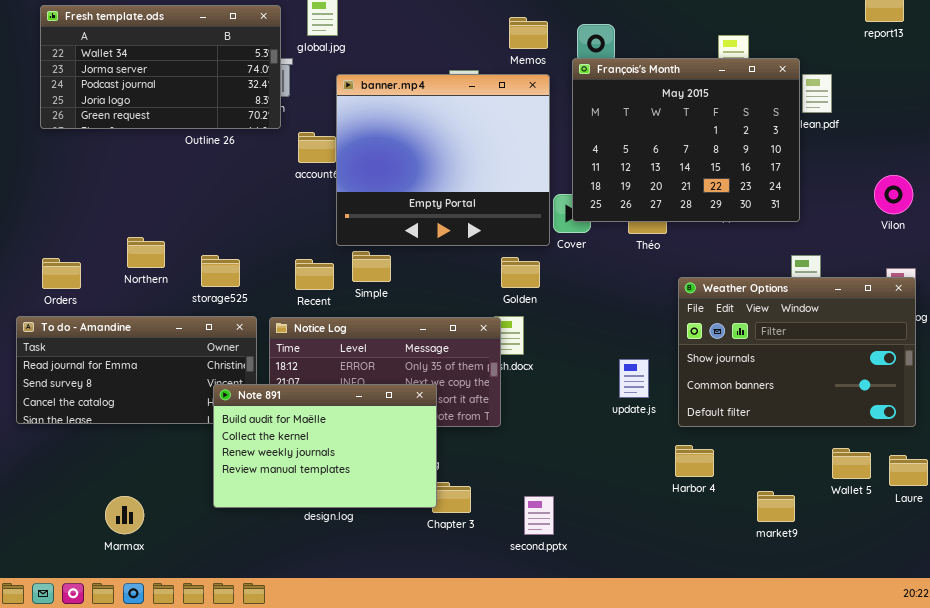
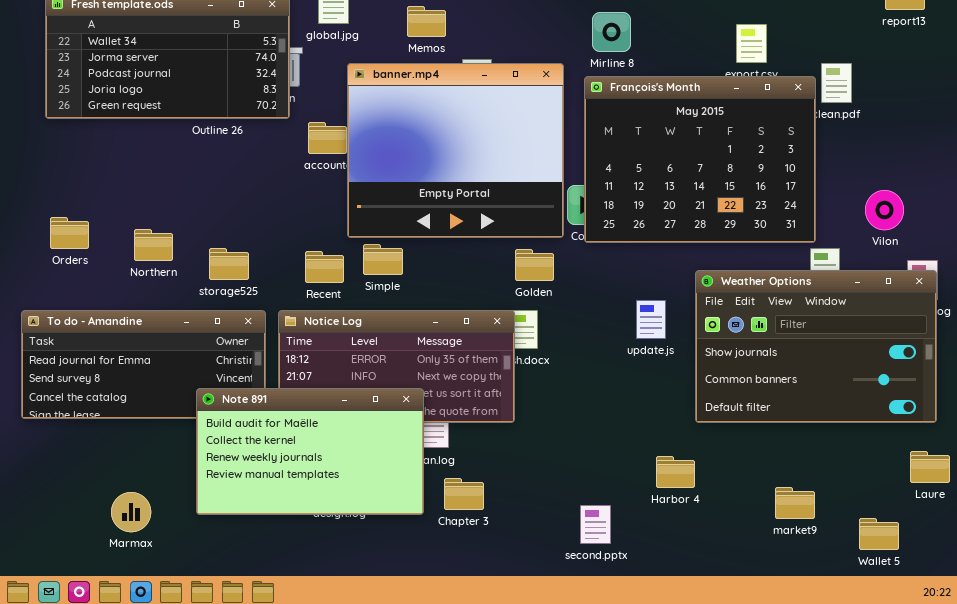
Memos: [509,17,548,49] -> [407,6,446,37], moved
François's Month: [572,58,800,222] -> [584,76,816,243], moved
Vilon: [874,175,913,214] -> [865,190,904,230], moved
Orders: [42,258,81,289] -> [50,217,89,249], moved
update.js: [619,359,649,398] -> [636,300,666,339], moved
Note 891: [213,384,437,508] -> [196,388,424,515], moved
Harbor 4: [675,445,714,477] -> [656,456,695,488], moved
Wallet 5: [832,448,871,479] -> [859,518,899,550], moved
second.pptx: [524,496,554,535] -> [580,505,611,544], moved

